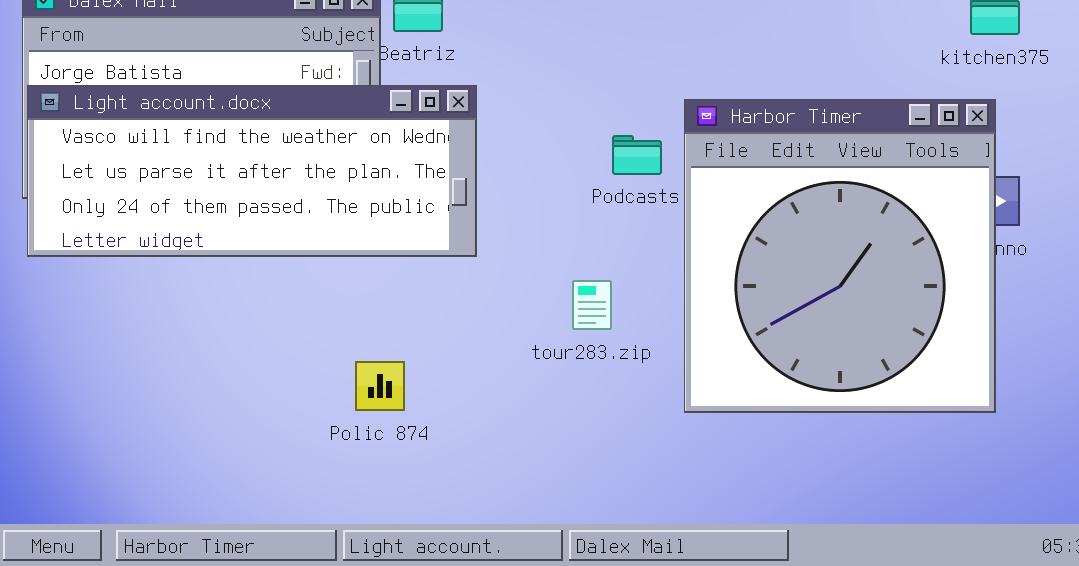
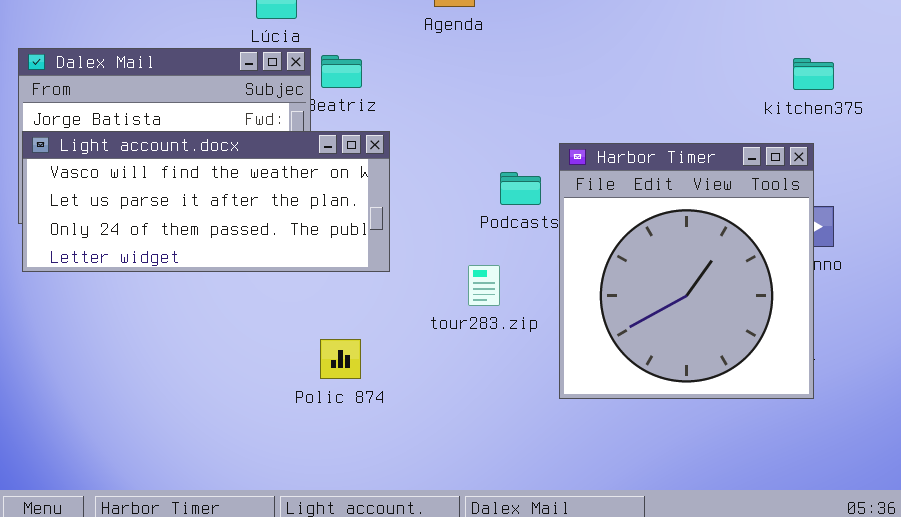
tour283.zip: [572,280,612,330] -> [468,265,500,306], moved
Polic 874: [355,361,405,411] -> [320,339,361,379], moved

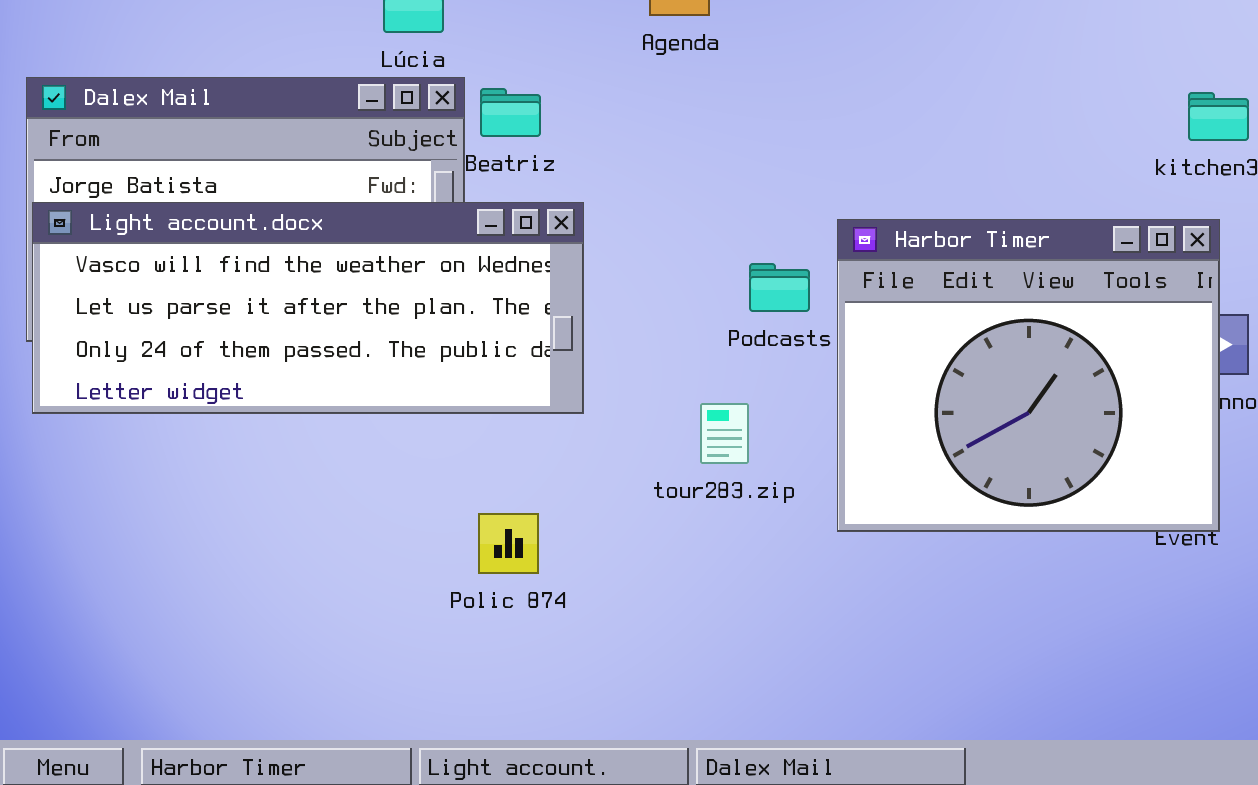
Harbor Timer: [559,143,814,399] -> [837,219,1220,532], resized

